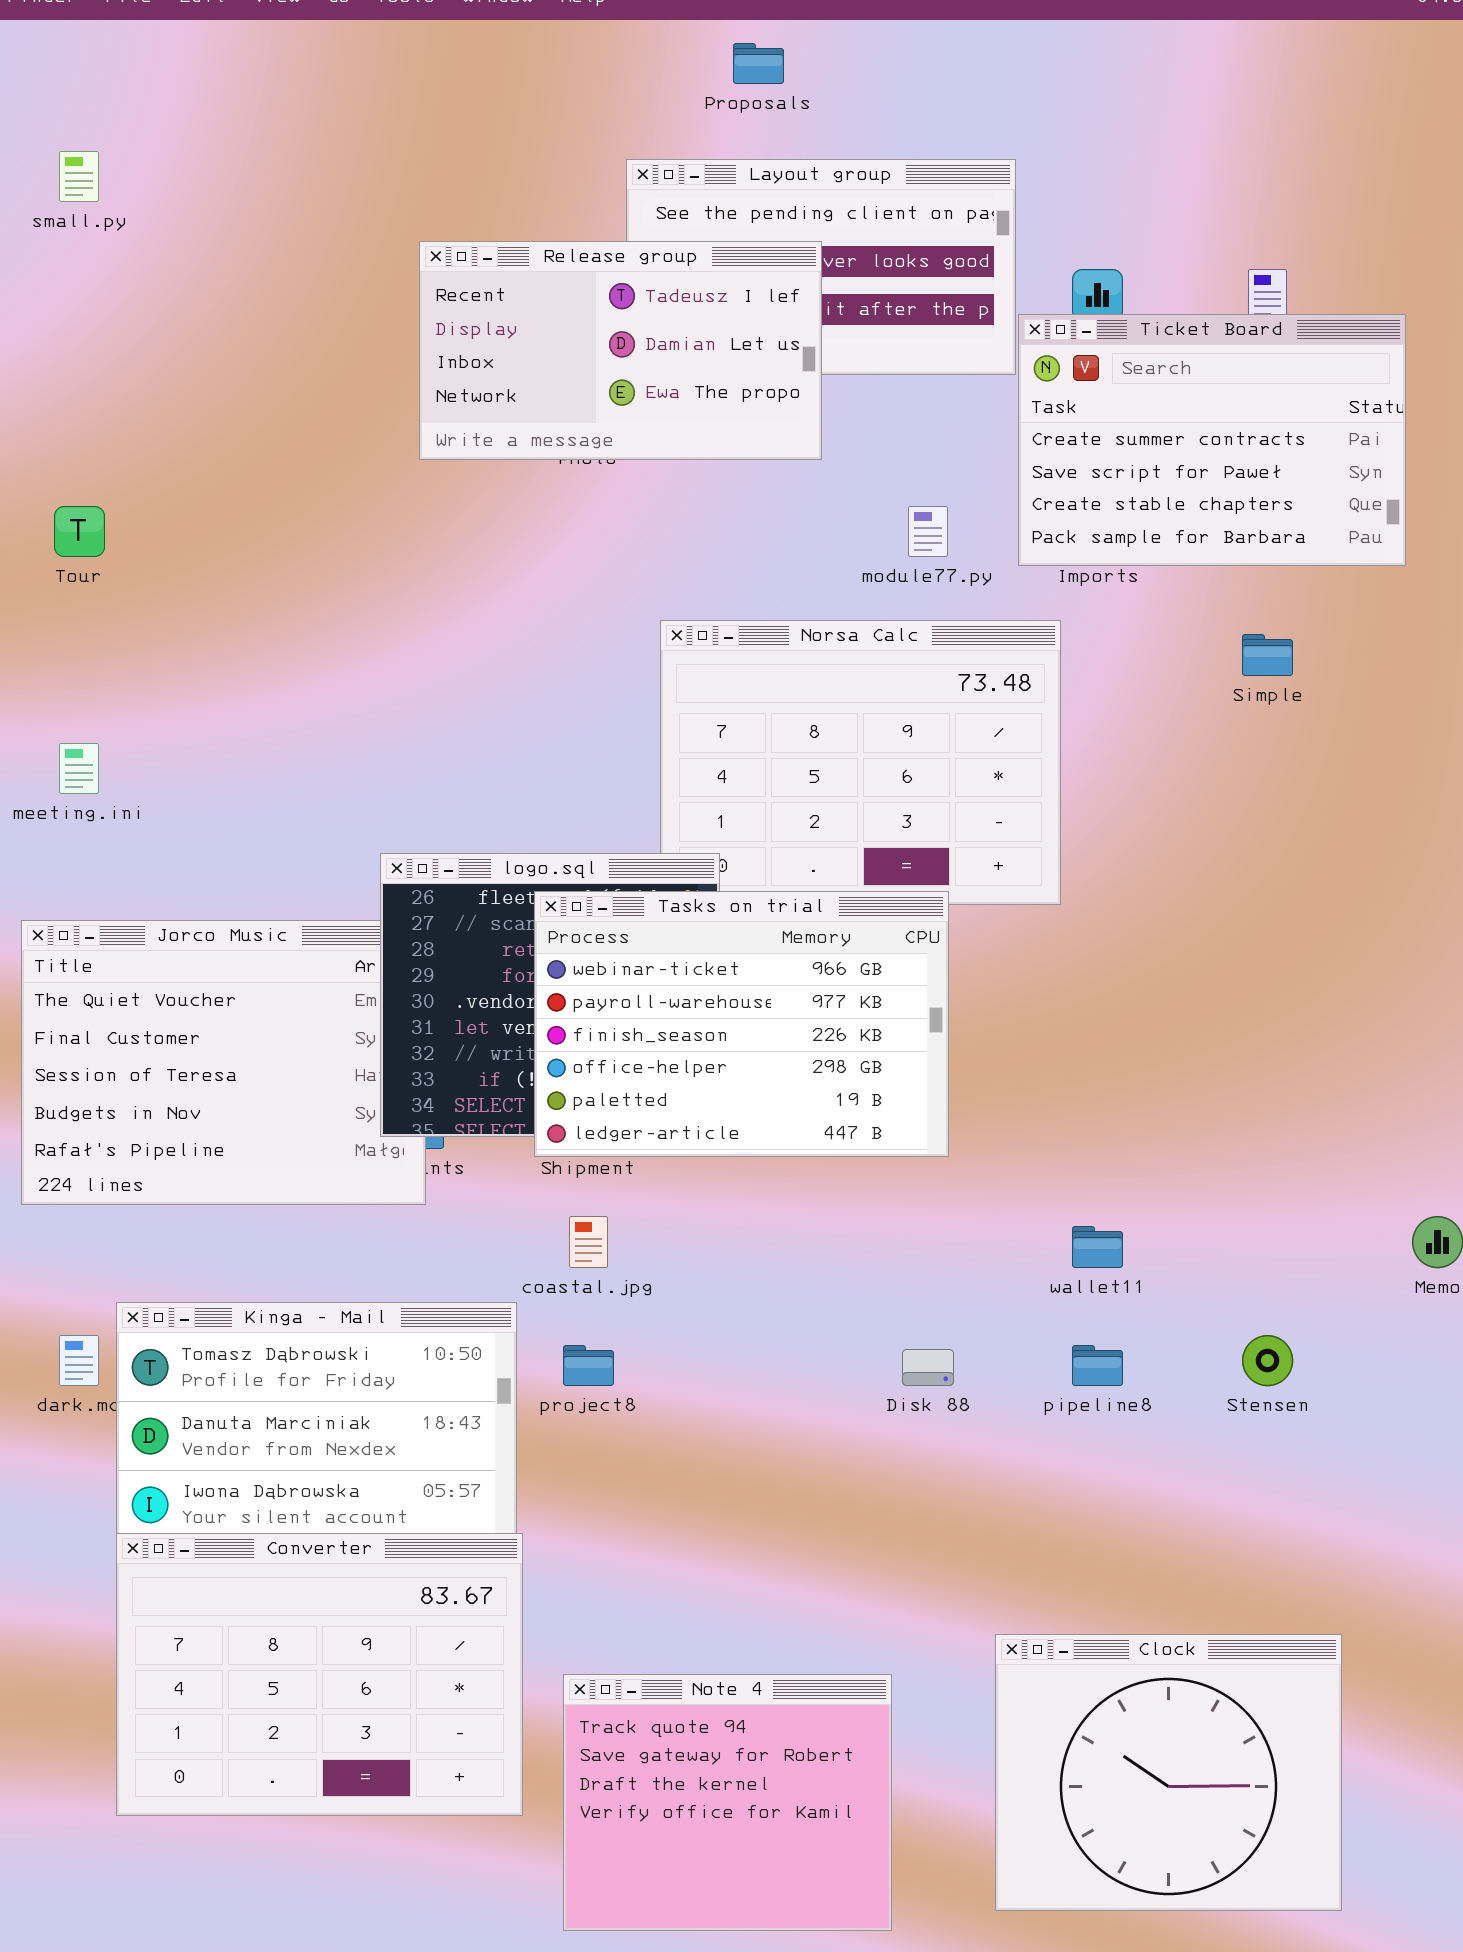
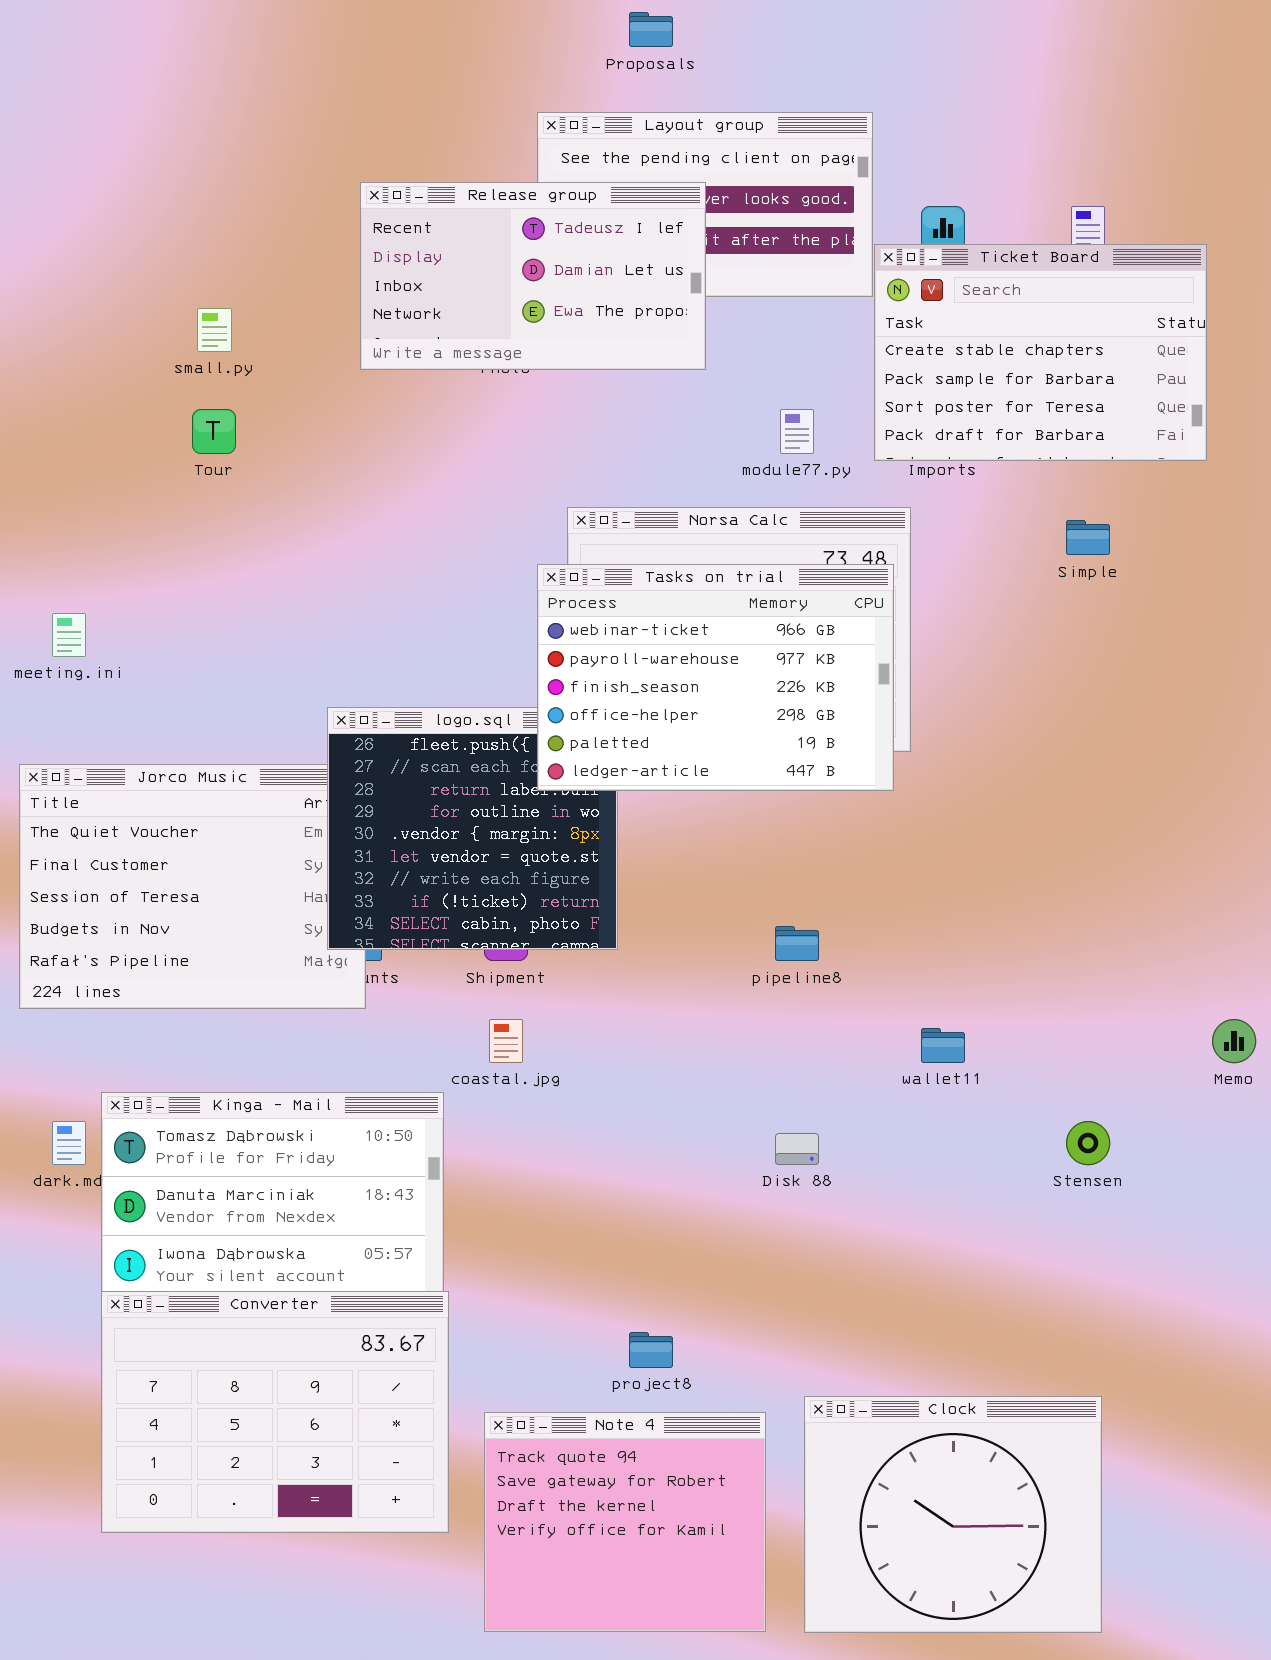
small.py: [59,151,99,202] -> [197,308,232,352], moved
Ticket Board: [1018,314,1406,566] -> [874,244,1207,461], scrolled down 2 rows
Tour: [54,506,105,557] -> [192,409,236,454], moved
Tasks on trial: [534,891,949,1157] -> [537,564,894,791], moved
project8: [563,1345,614,1386] -> [629,1332,673,1368], moved
pipeline8: [1072,1345,1123,1386] -> [775,926,819,961], moved
Clock: [995,1634,1342,1911] -> [804,1396,1102,1633], moved

